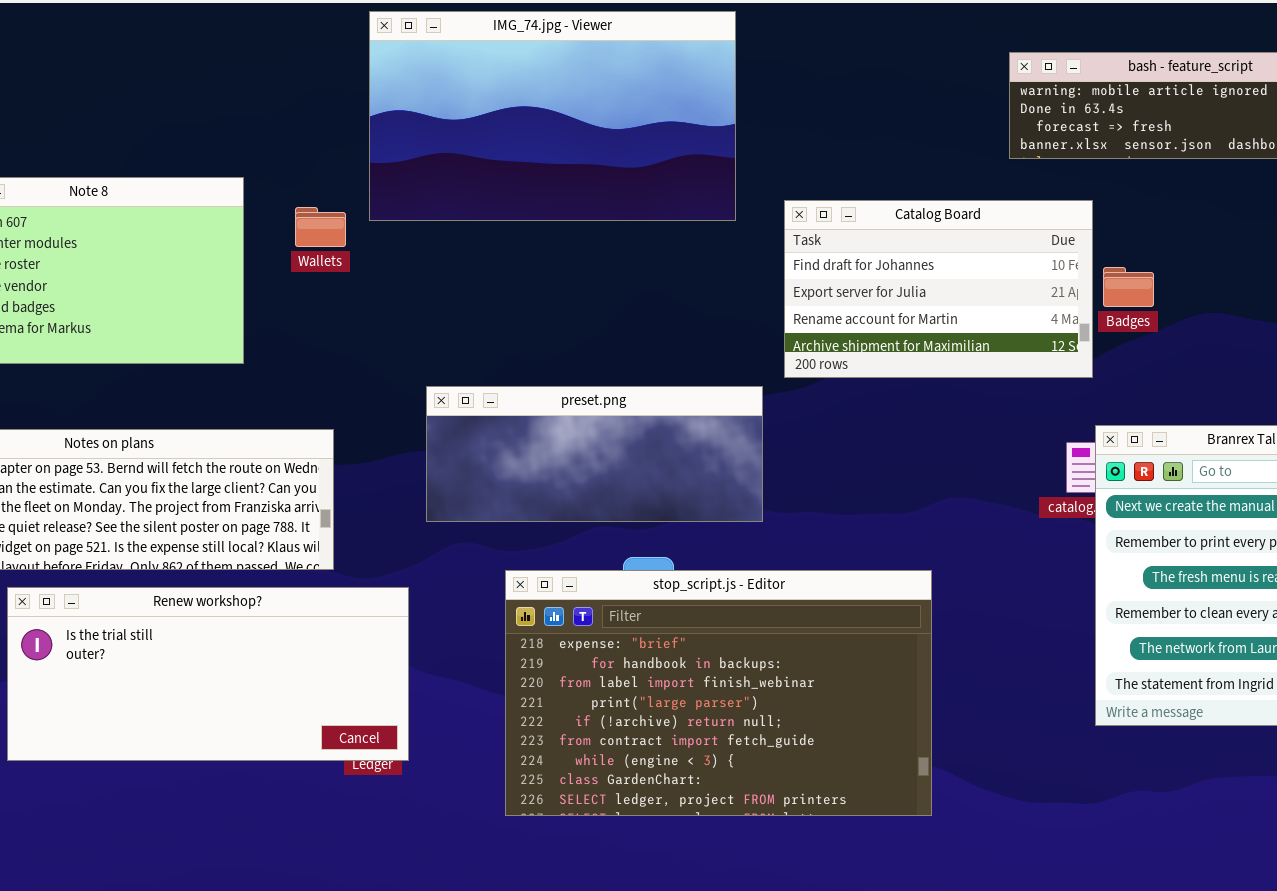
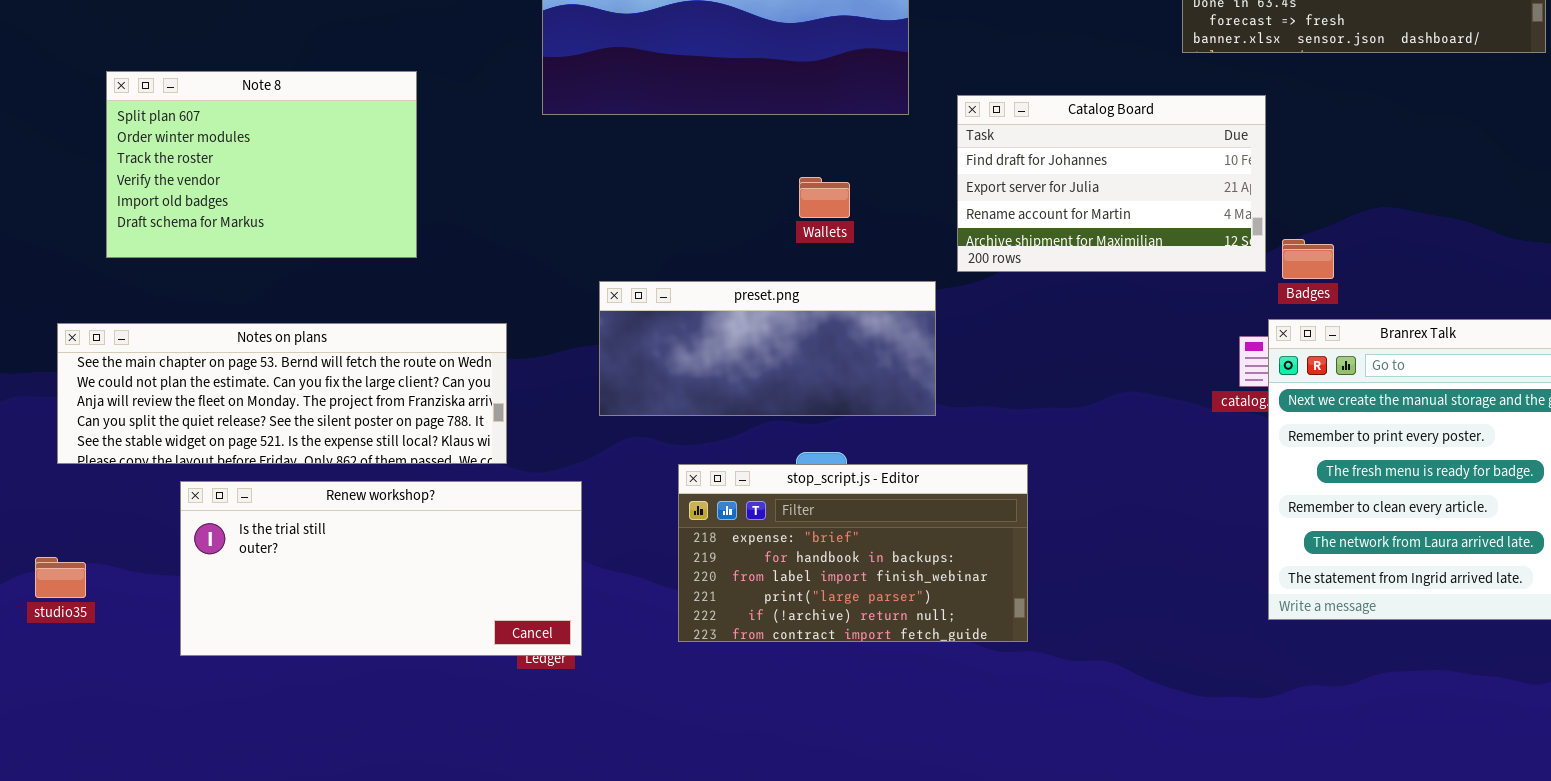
Wallets: [295,207,346,247] -> [799,177,850,218], moved
Badges: [1103,267,1154,307] -> [1282,239,1334,279], moved
stop_script.js - Editor: [505,570,932,816] -> [678,464,1028,642], resized

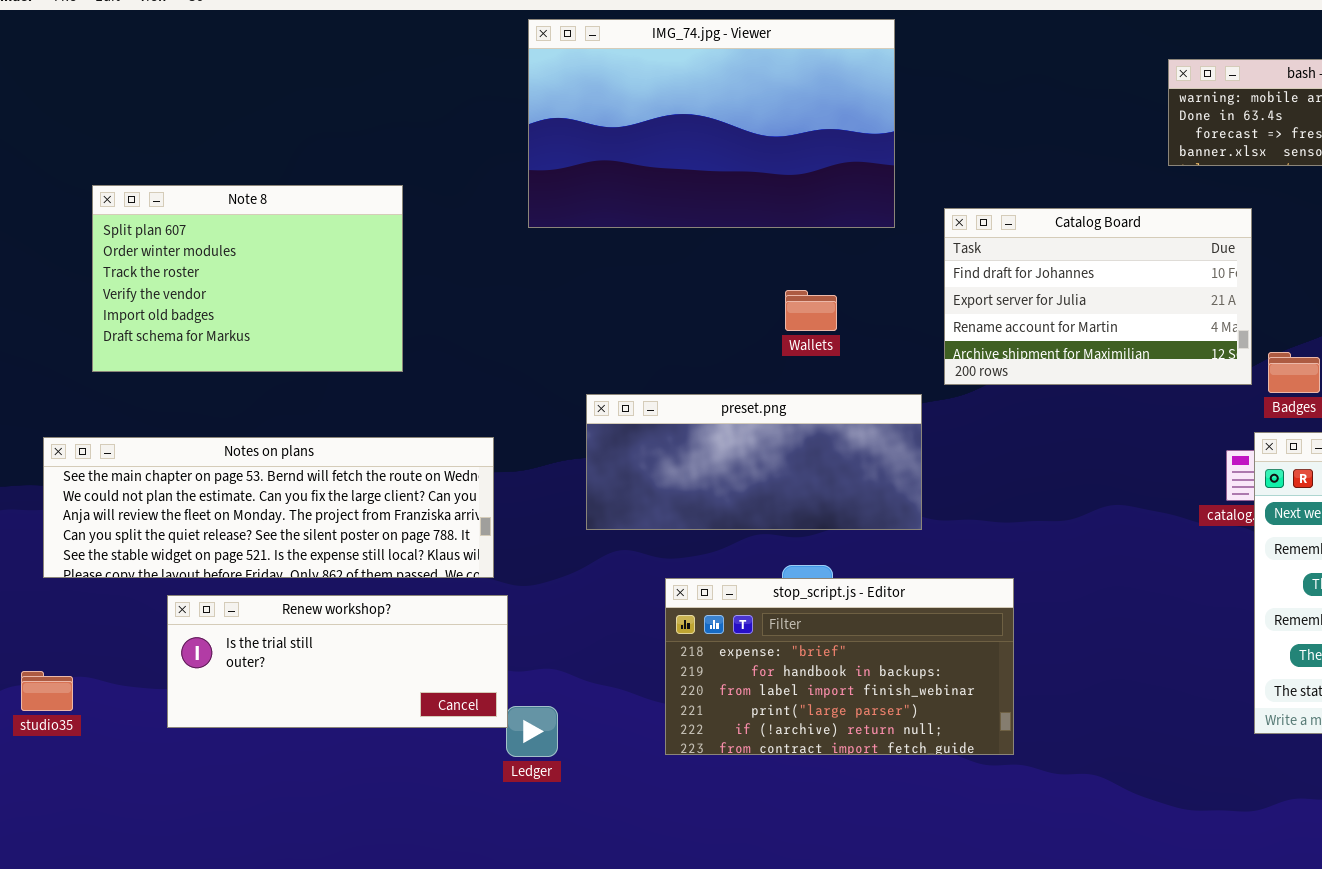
Renew workshop?: [180,481,582,656] -> [167,595,508,728], resized

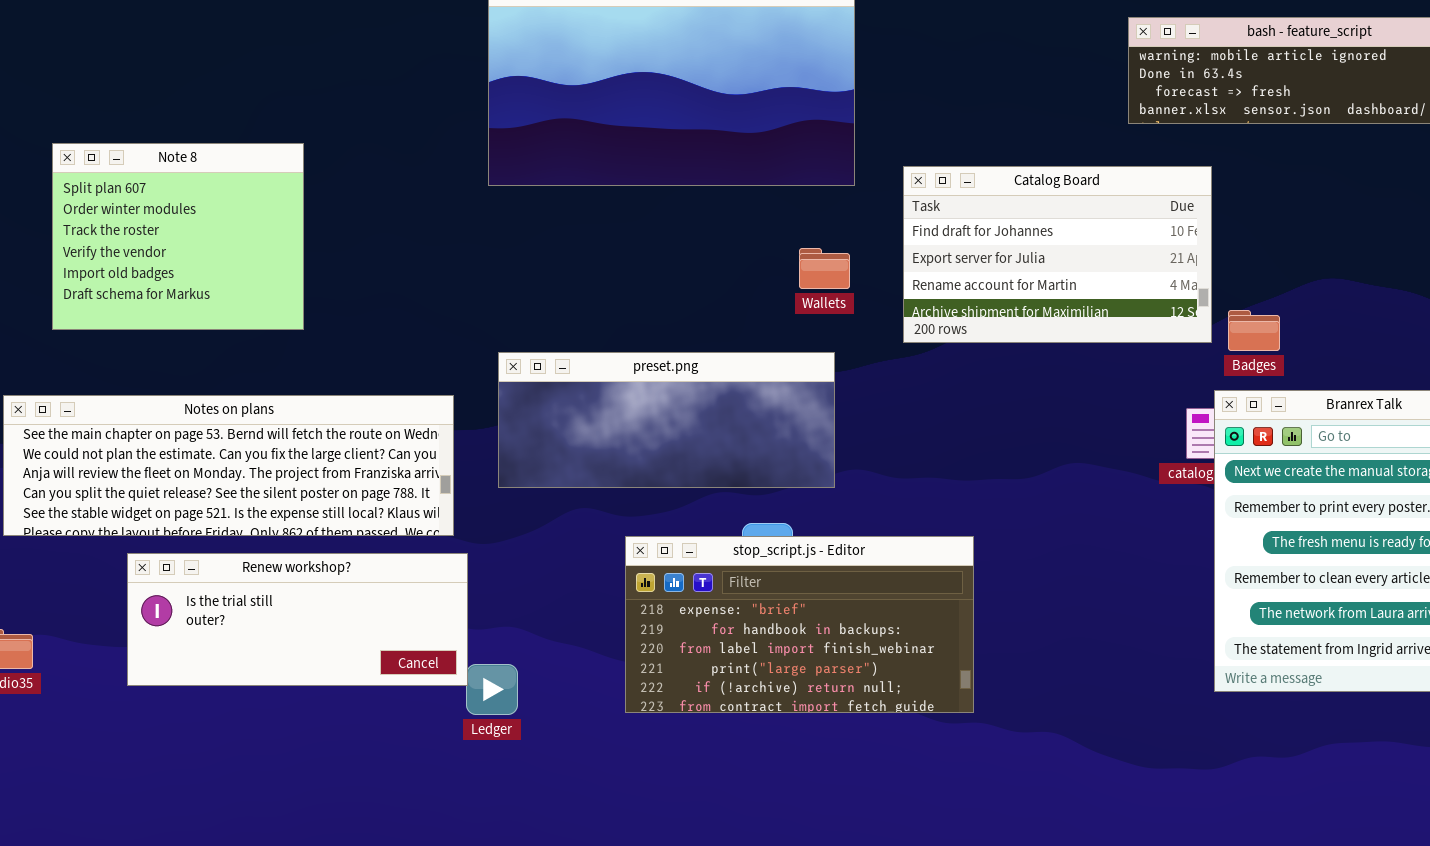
Note 8: [92,185,403,372] -> [52,143,304,330], resized
Wallets: [785,290,837,331] -> [799,248,850,289], moved
preset.png: [586,394,922,530] -> [498,352,835,488], moved

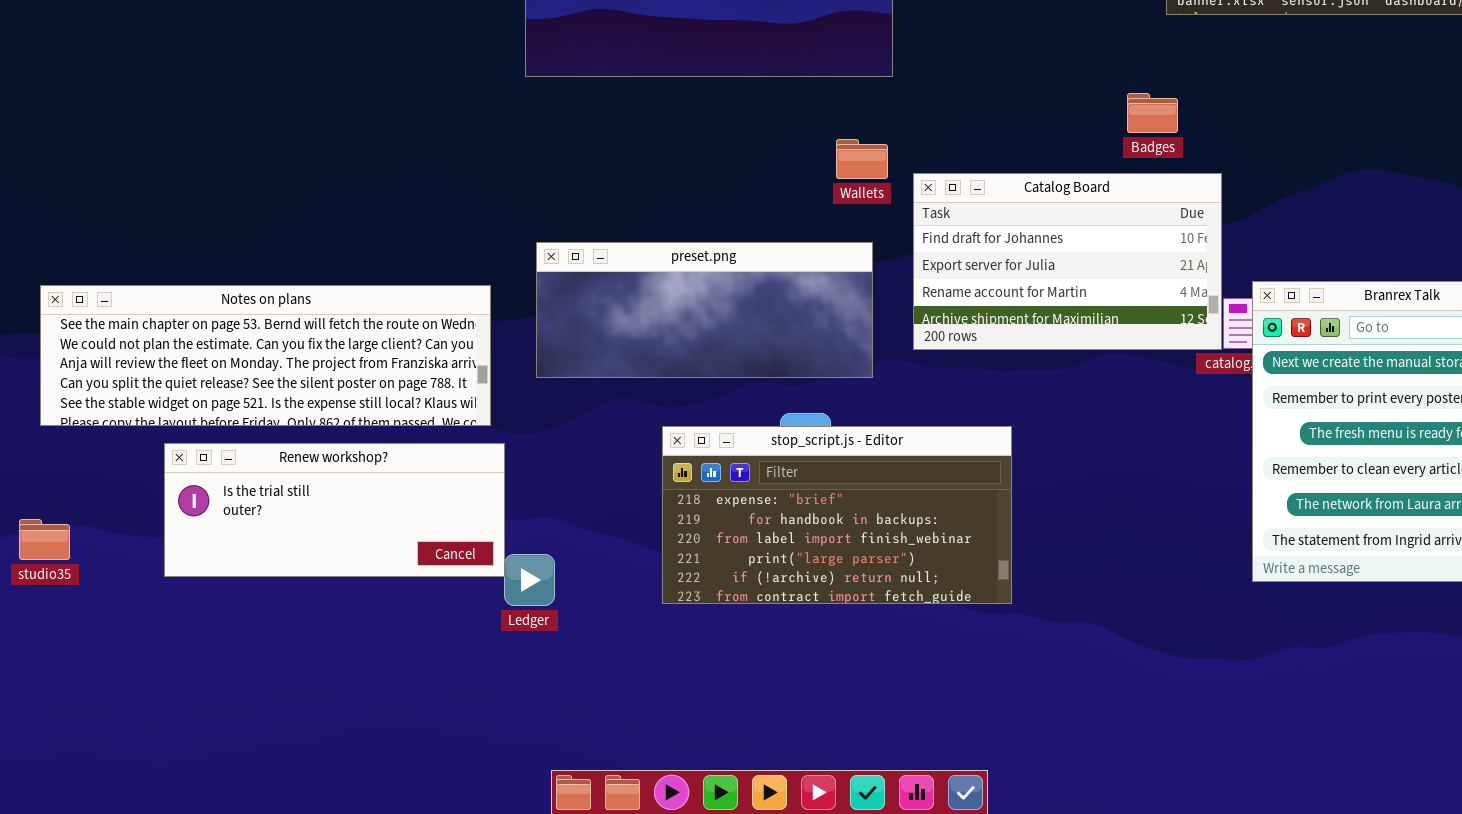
Note 8: [52,143,304,330] -> none, closed
Catalog Board: [903,166,1212,343] -> [913,173,1222,350], moved
Badges: [1228,310,1280,351] -> [1127,93,1178,133], moved

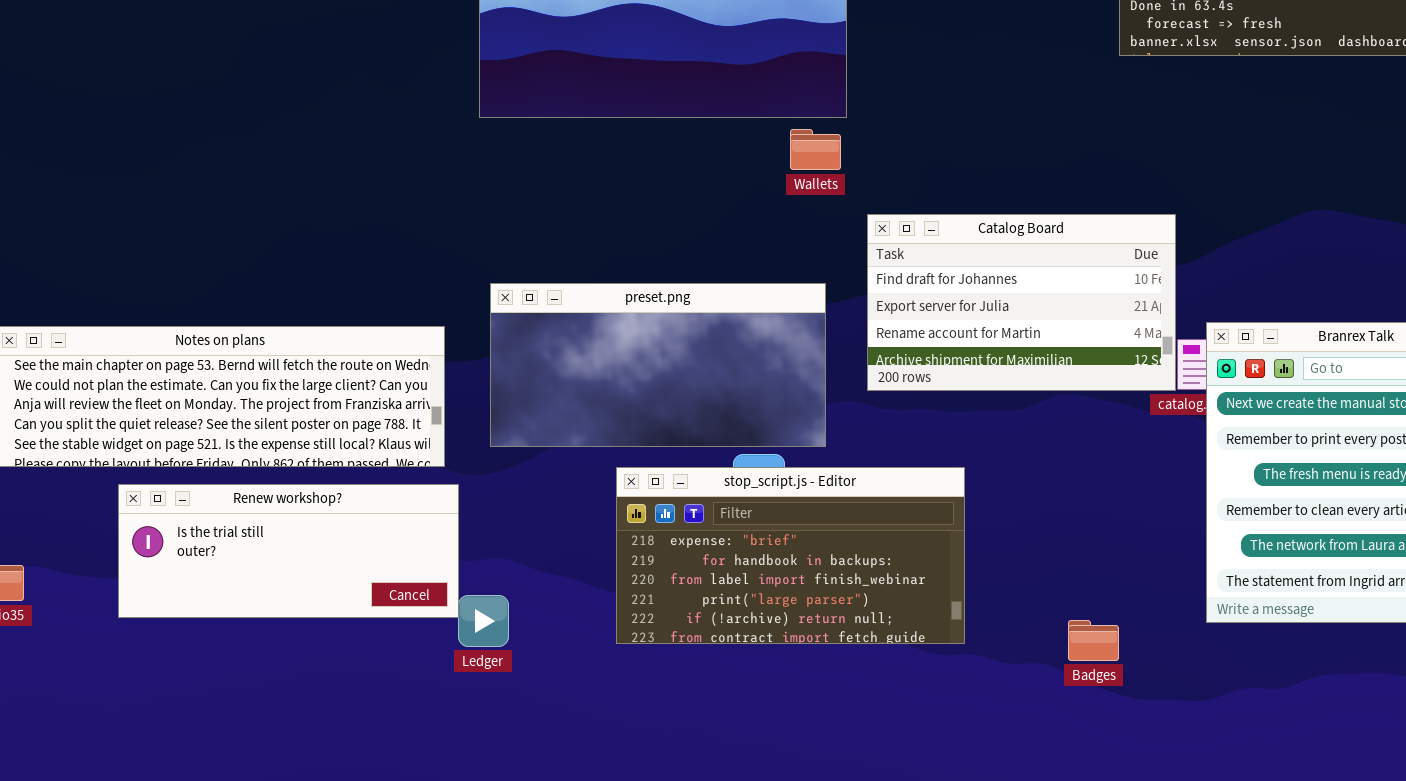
Badges: [1127,93,1178,133] -> [1068,620,1119,661], moved
Wallets: [836,139,888,179] -> [790,129,841,170], moved
preset.png: [536,242,873,378] -> [490,283,826,447], resized

